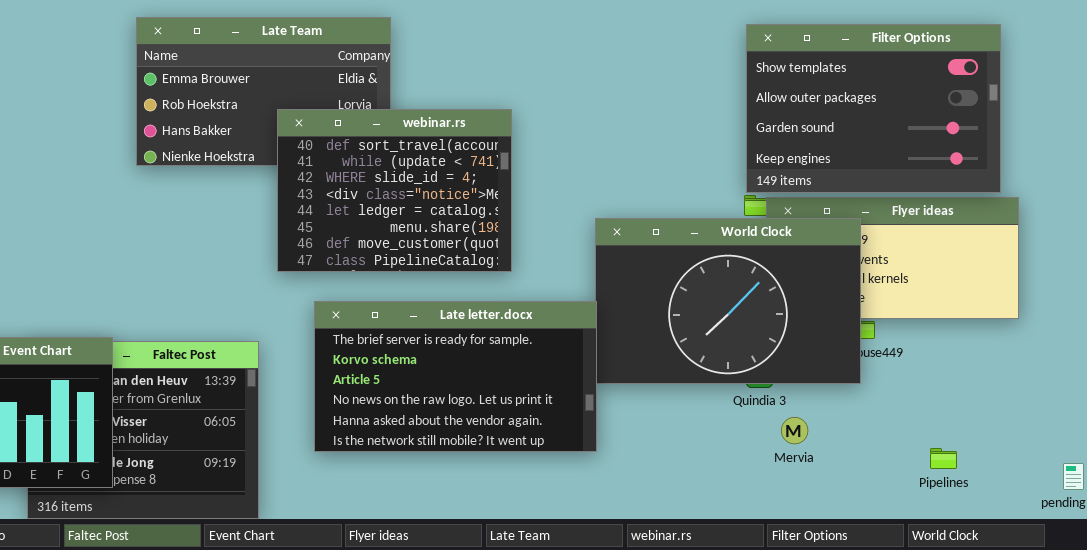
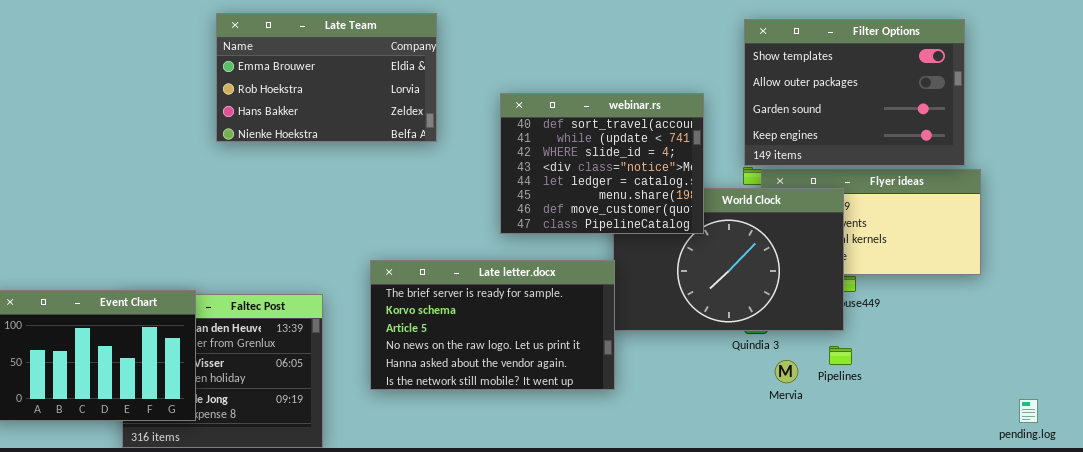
webinar.rs: [277,109,512,272] -> [500,93,704,234], moved
Pipelines: [930,448,957,469] -> [829,346,852,365], moved

